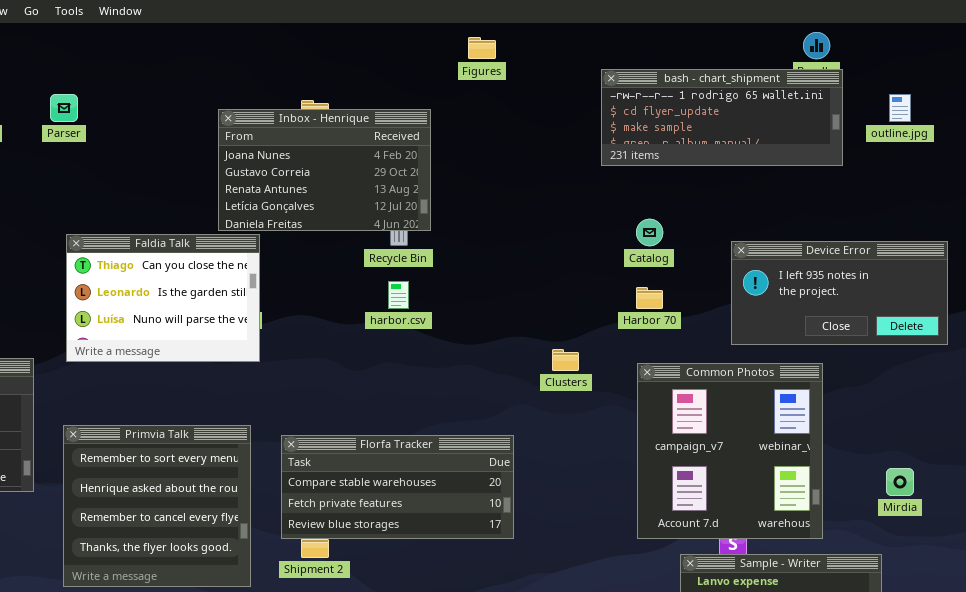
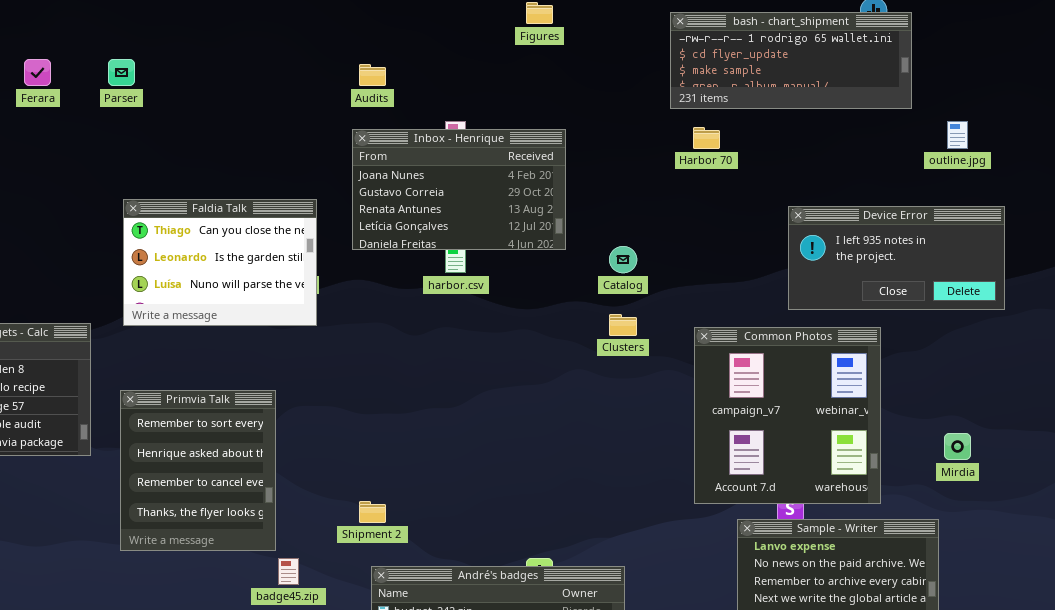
bash - chart_shipment: [601,69,843,166] -> [670,12,912,109], moved
outline.jpg: [889,94,911,122] -> [947,121,968,149], moved
Inbox - Henrique: [218,109,431,231] -> [352,129,566,250], moved
Catalog: [636,219,663,246] -> [609,246,637,273], moved
Harbor 70: [636,287,663,309] -> [693,127,720,149], moved
Primvia Talk: [63,425,251,587] -> [120,390,276,551], resized
Florfa Tracker: [281,435,514,539] -> none, closed

